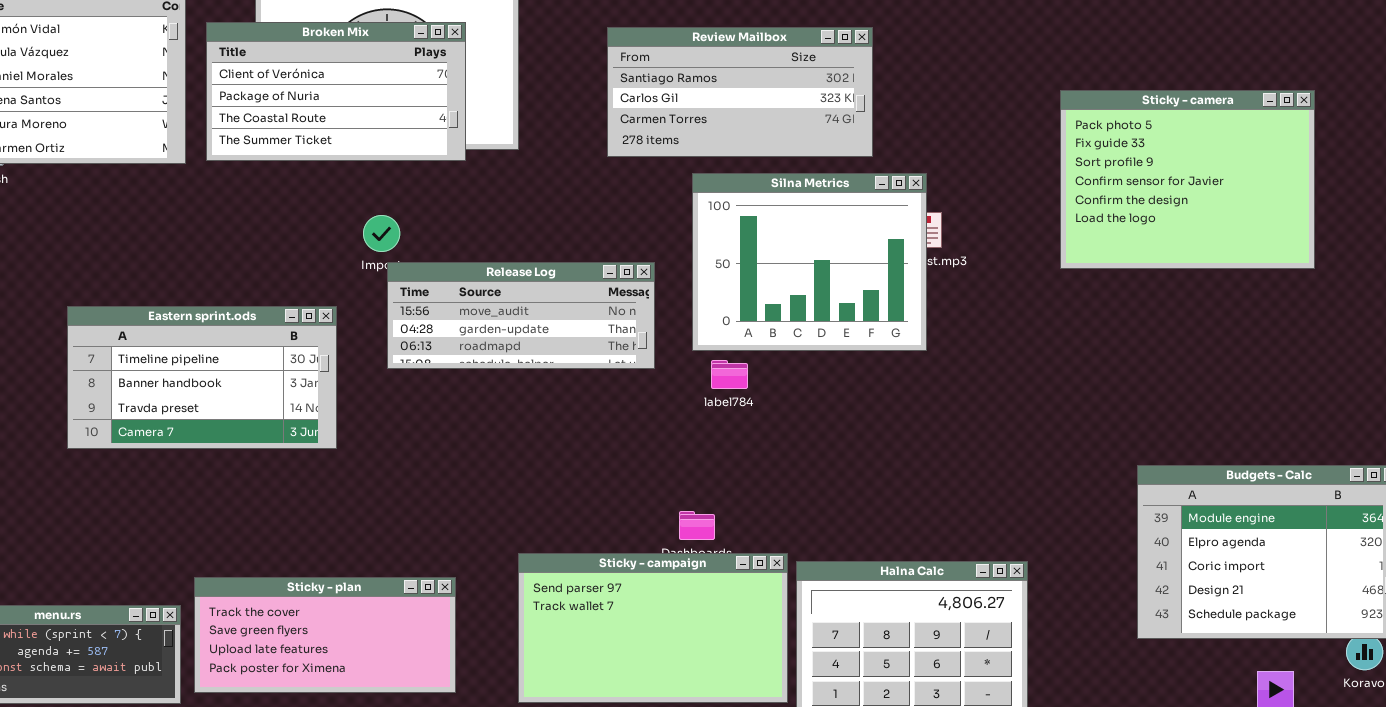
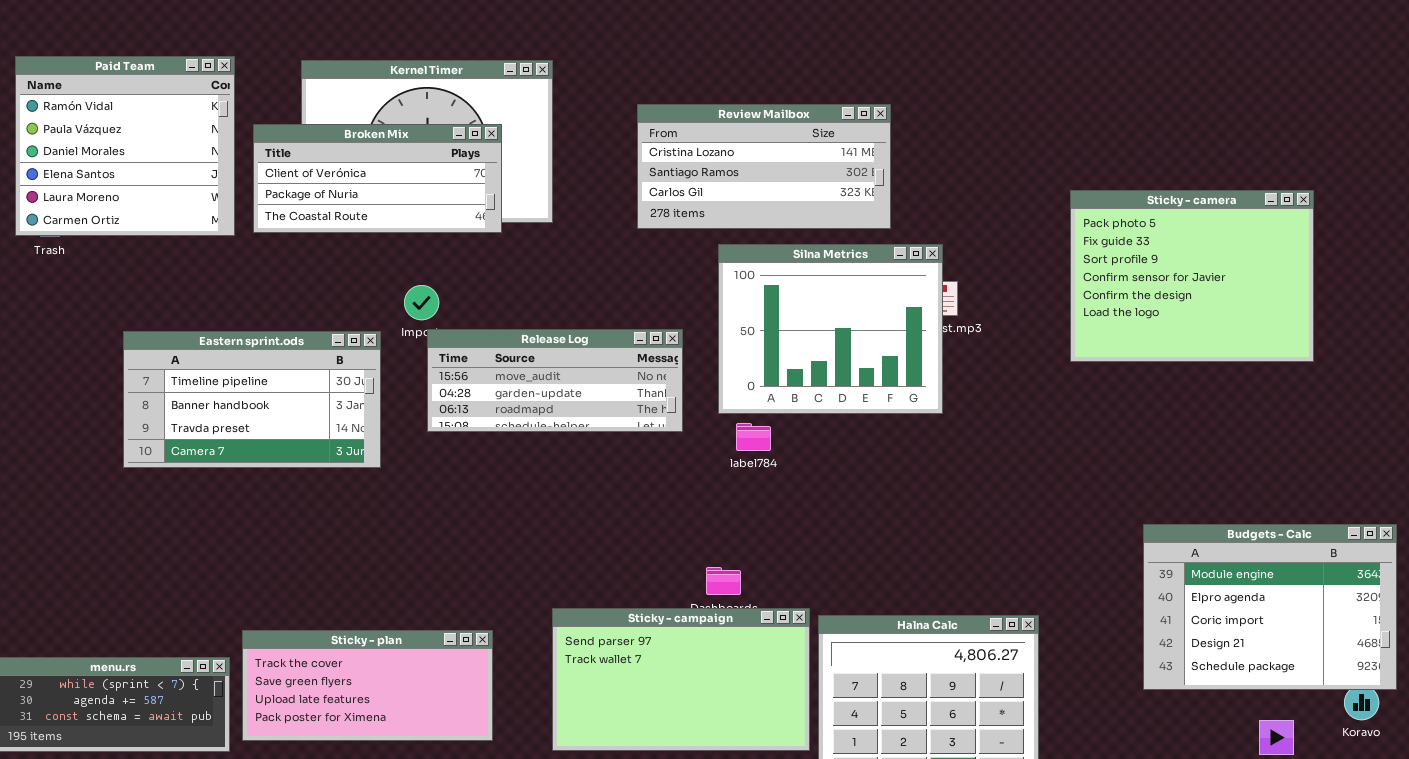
Broken Mix: [206,22,466,161] -> [253,124,502,233], resized
Review Mailbox: [607,27,873,157] -> [637,104,891,229], scrolled up 1 row
Sticky - camera: [1060,90,1315,269] -> [1070,190,1314,362], moved
Eastern sprint.ods: [67,306,337,449] -> [123,331,381,468], moved

